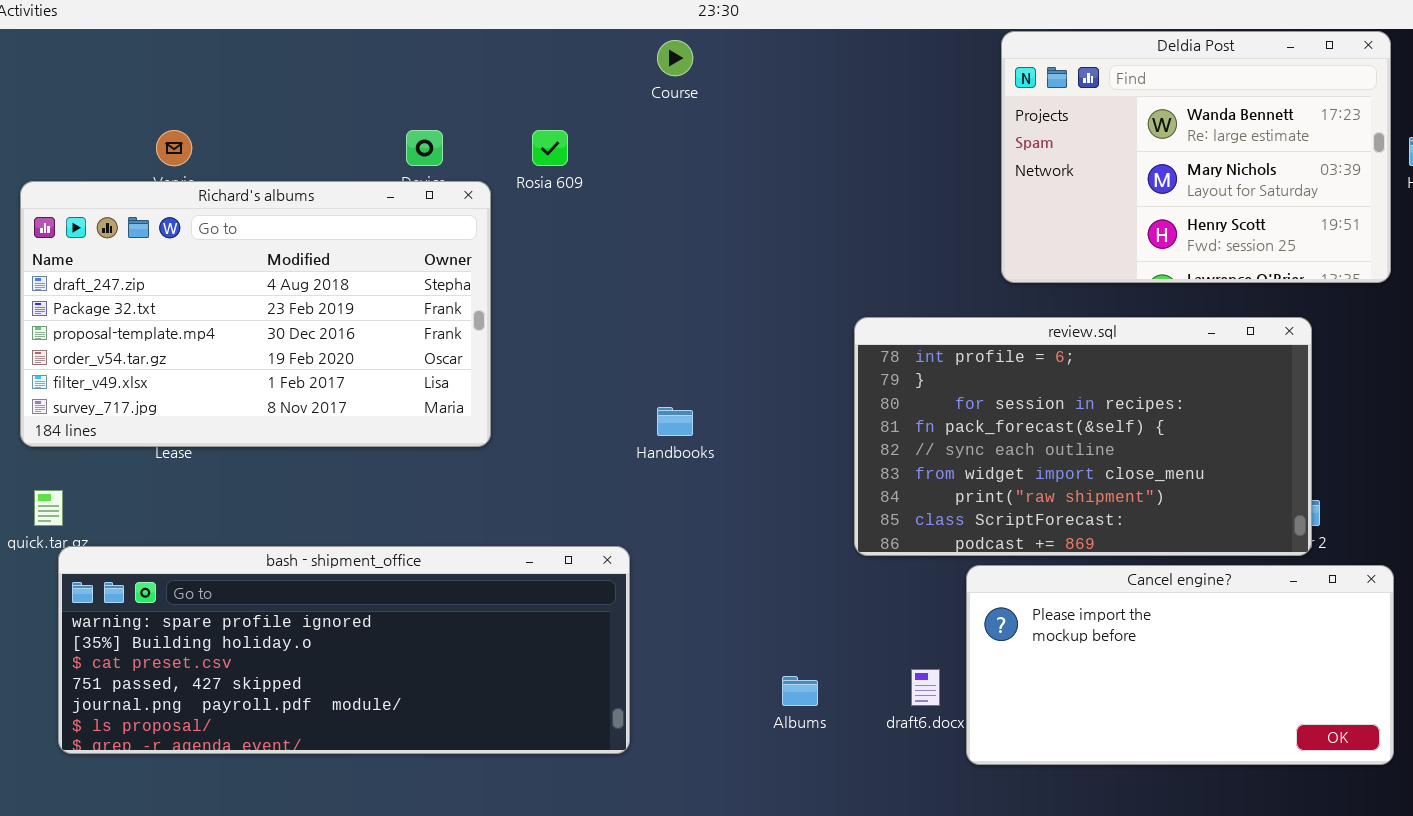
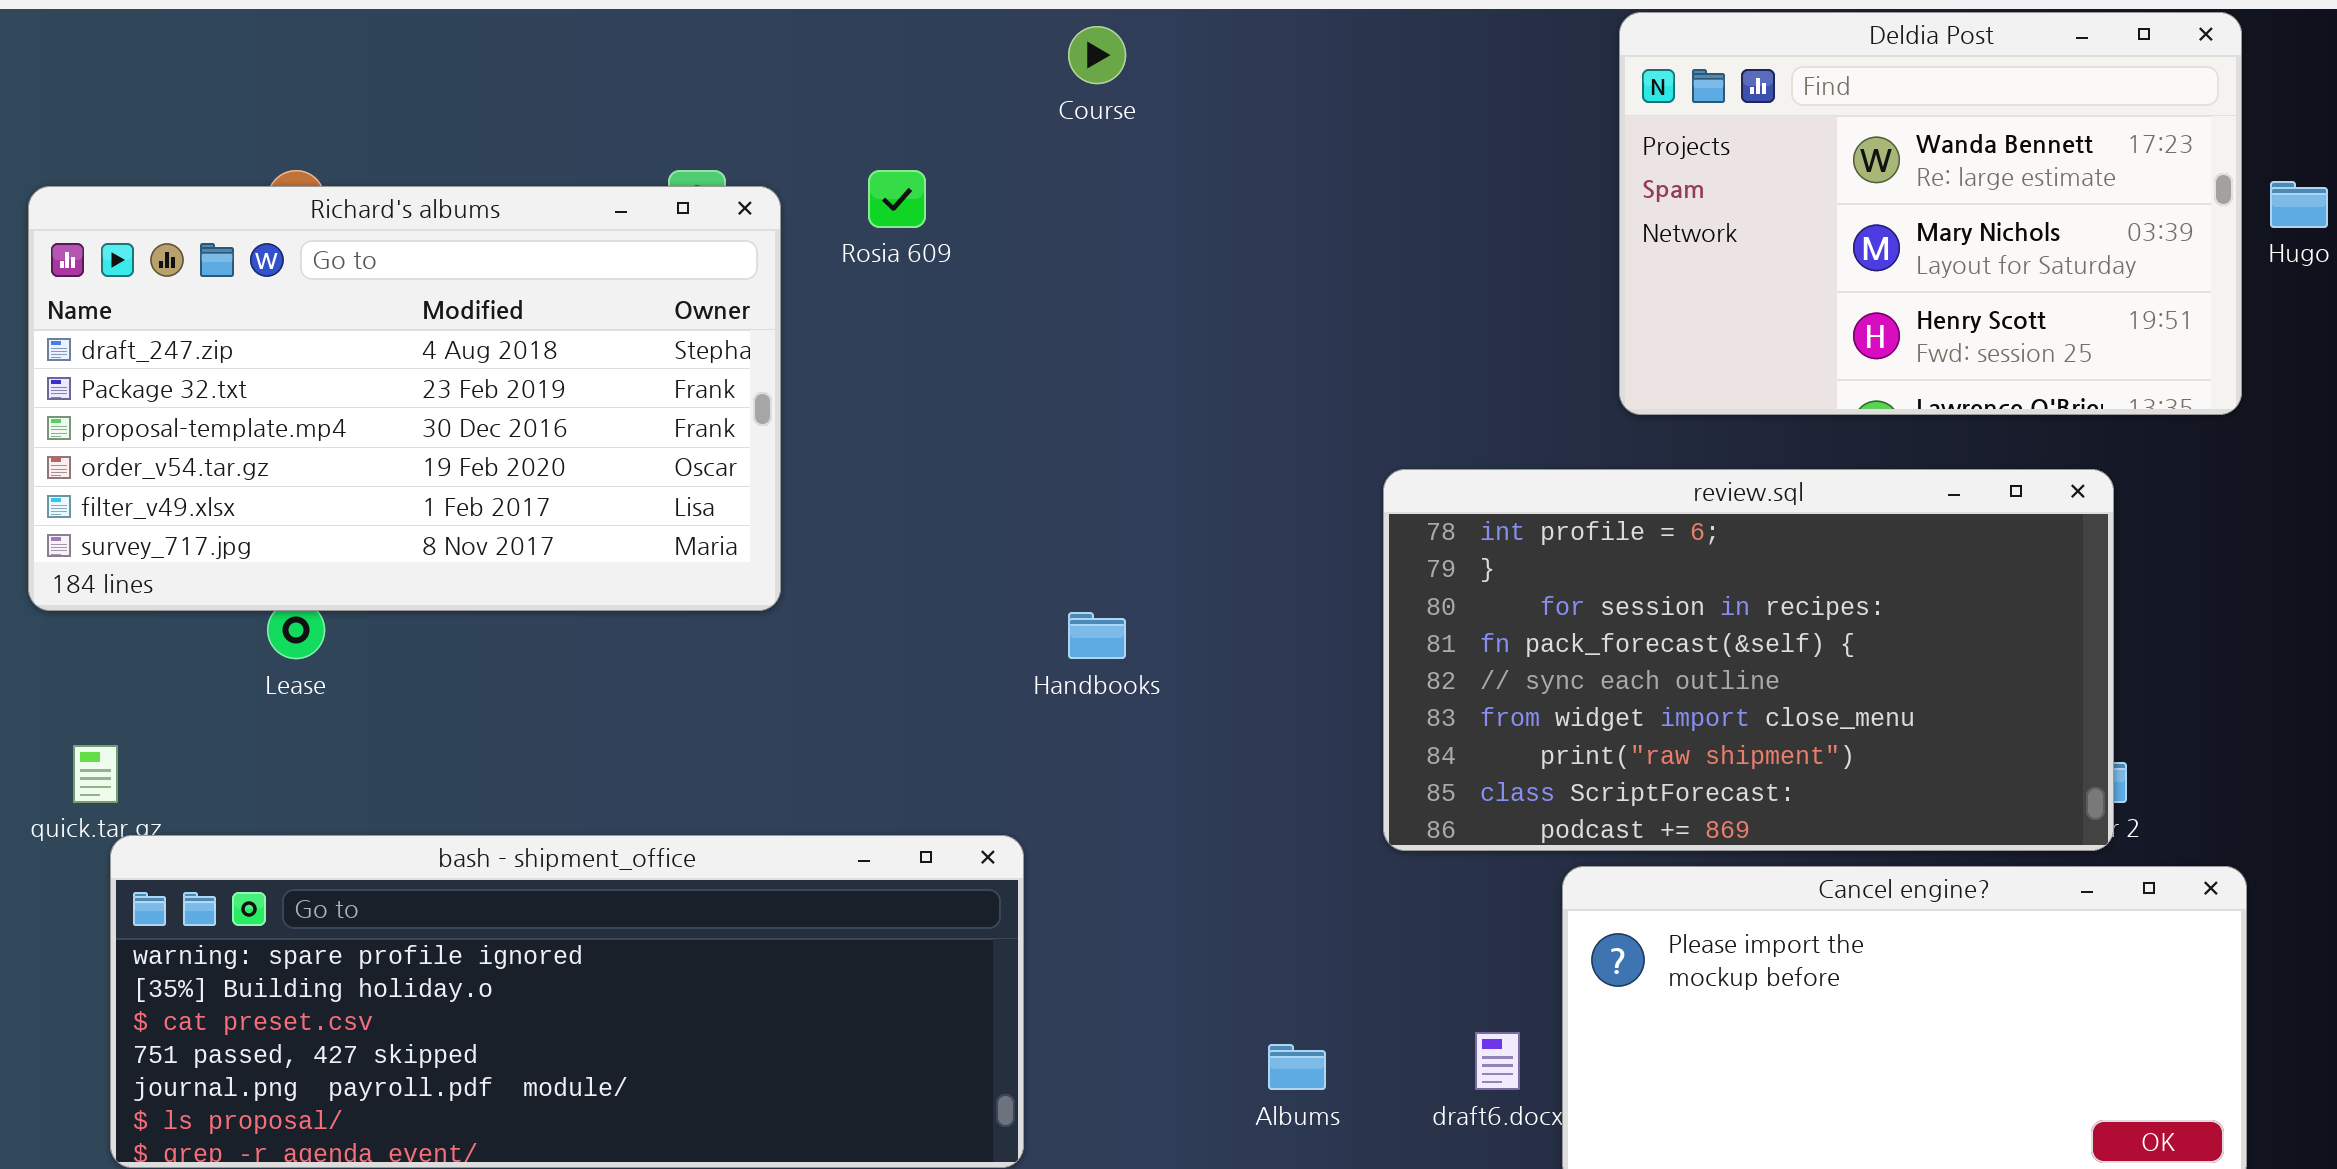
Richard's albums: [20,181,491,447] -> [28,186,781,611], moved

